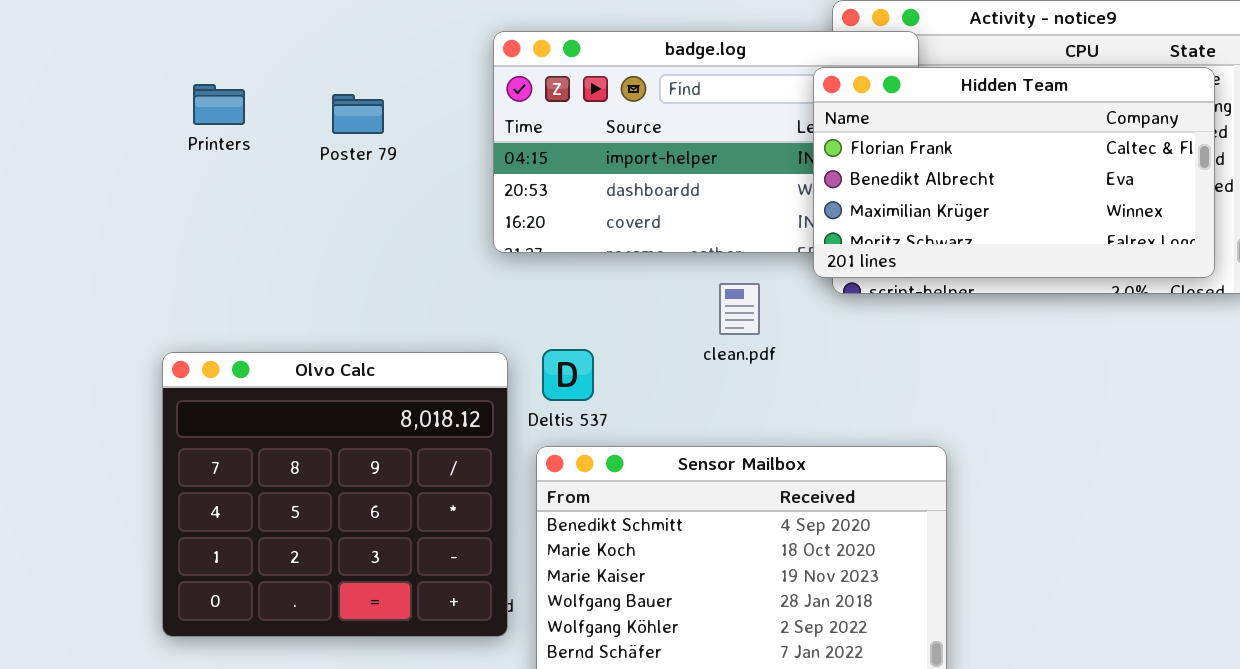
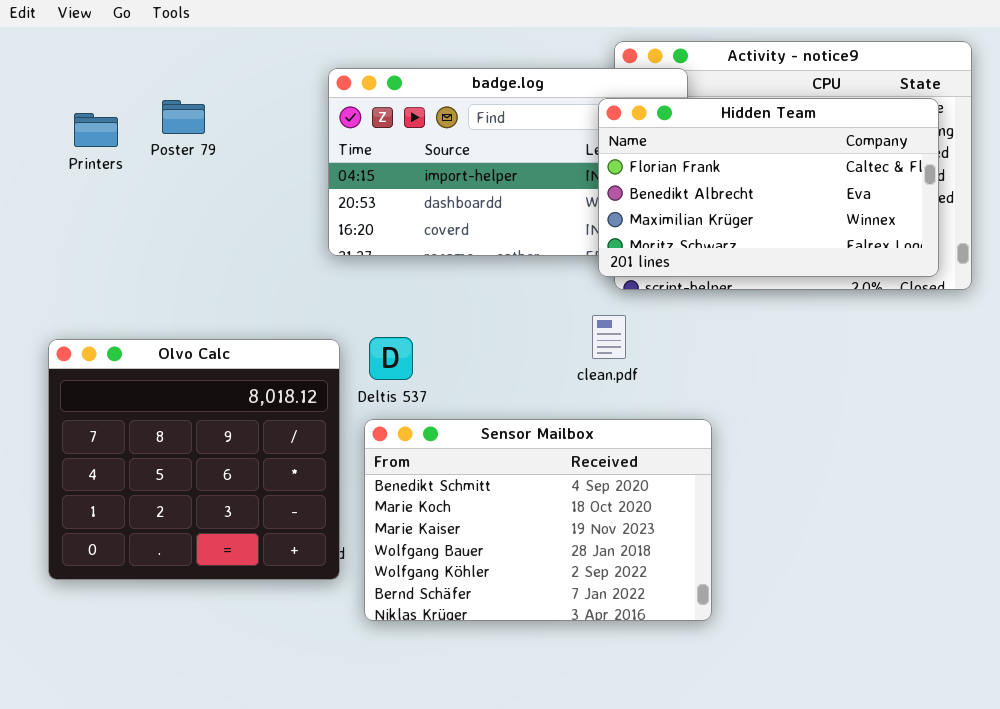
Poster 79: [332,94,384,134] -> [162,100,205,134], moved
clean.pdf: [719,283,760,335] -> [592,315,626,359], moved

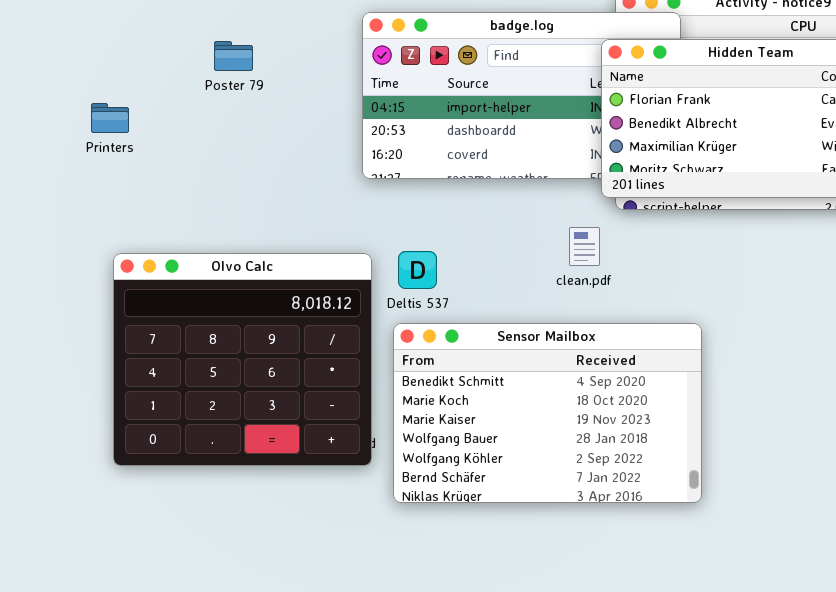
Printers: [74,113,118,147] -> [91,103,129,133], moved
clean.pdf: [592,315,626,359] -> [569,227,600,266], moved

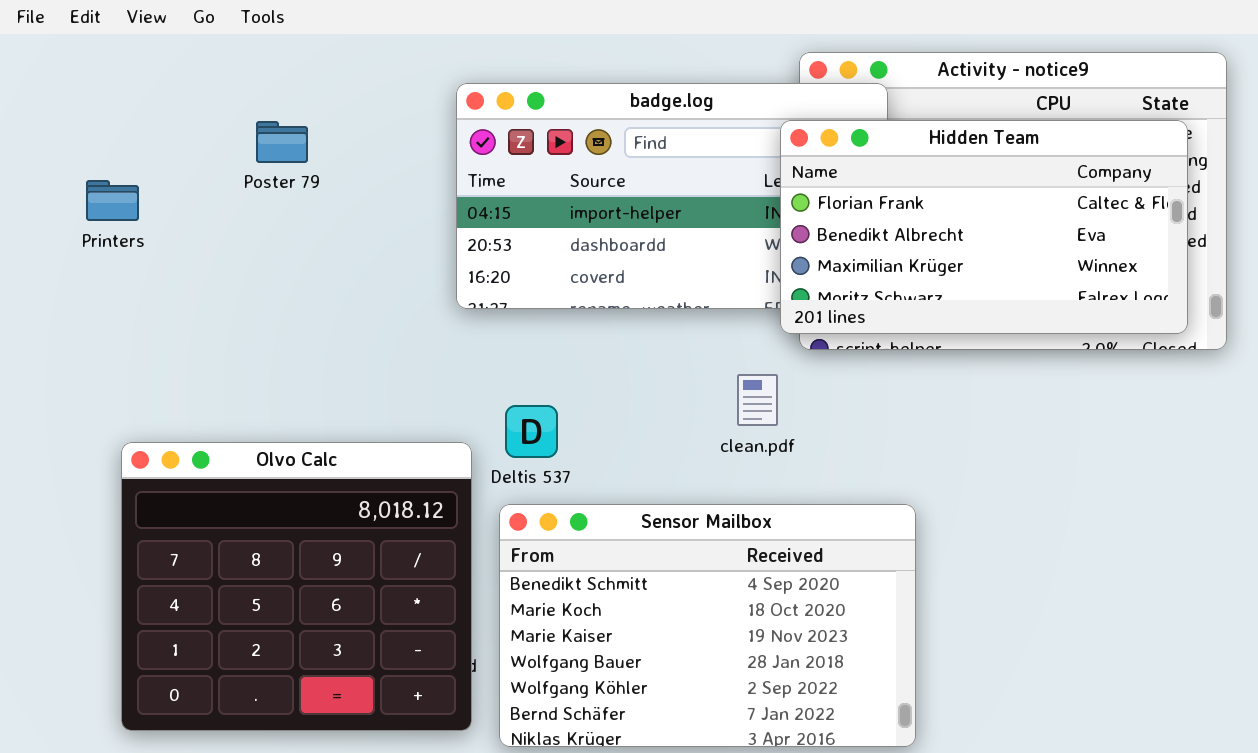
Printers: [91,103,129,133] -> [86,180,139,221], moved
Olvo Calc: [113,253,372,466] -> [121,442,472,731], moved

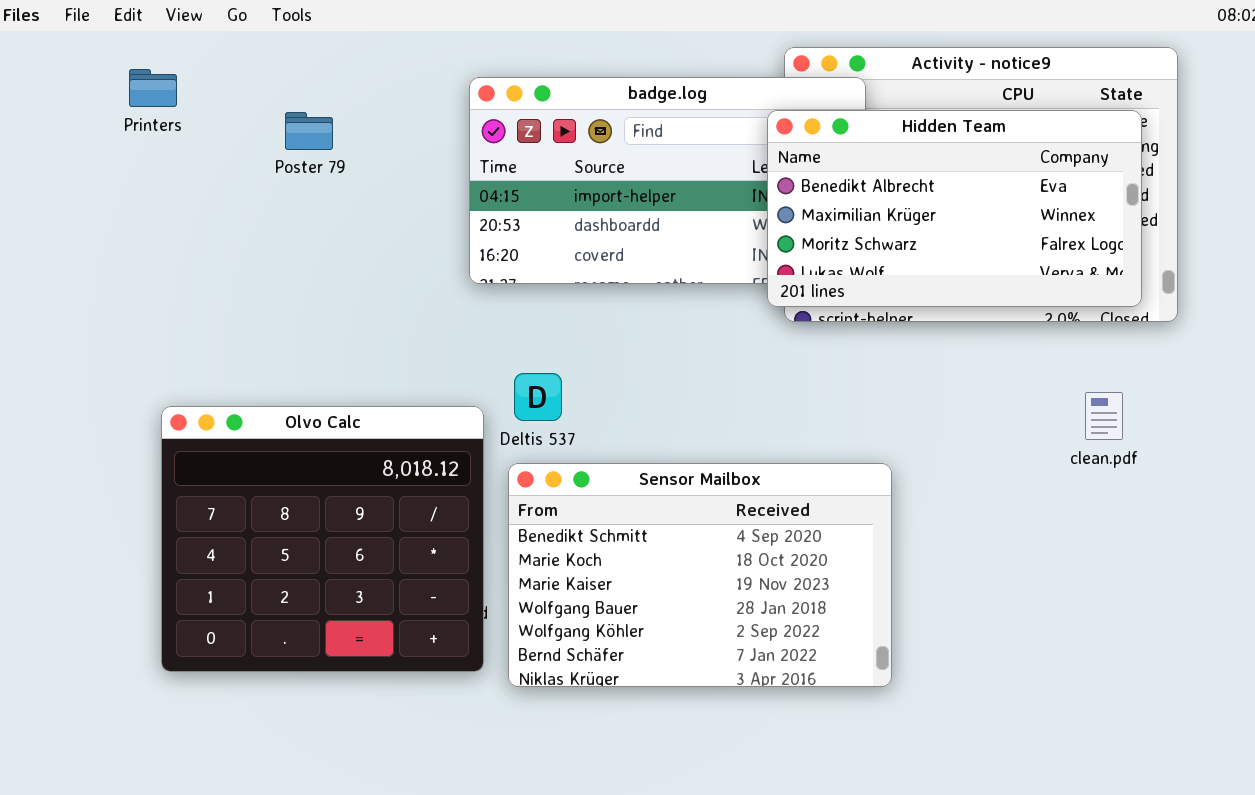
Hidden Team: [780,120,1188,334] -> [767,110,1142,307], scrolled down 1 row
Printers: [86,180,139,221] -> [129,69,177,107], moved
clean.pdf: [737,374,778,426] -> [1085,392,1123,440], moved

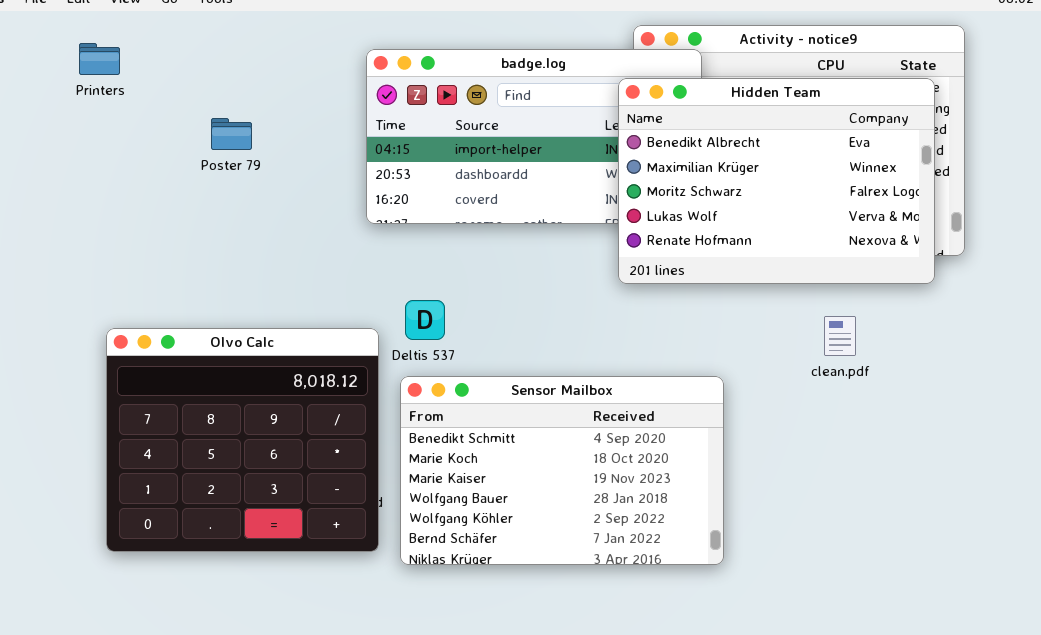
Hidden Team: [767,110,1142,307] -> [618,78,935,284], resized
Poster 79: [285,112,333,150] -> [211,118,252,150], moved
clean.pdf: [1085,392,1123,440] -> [824,316,856,356], moved

